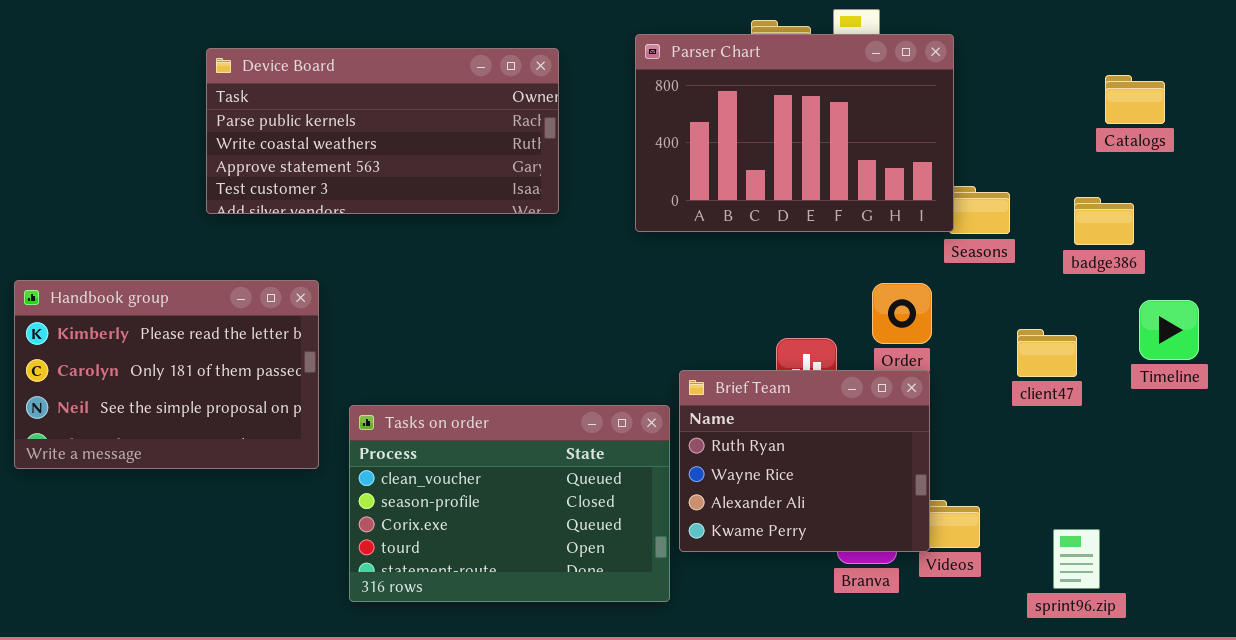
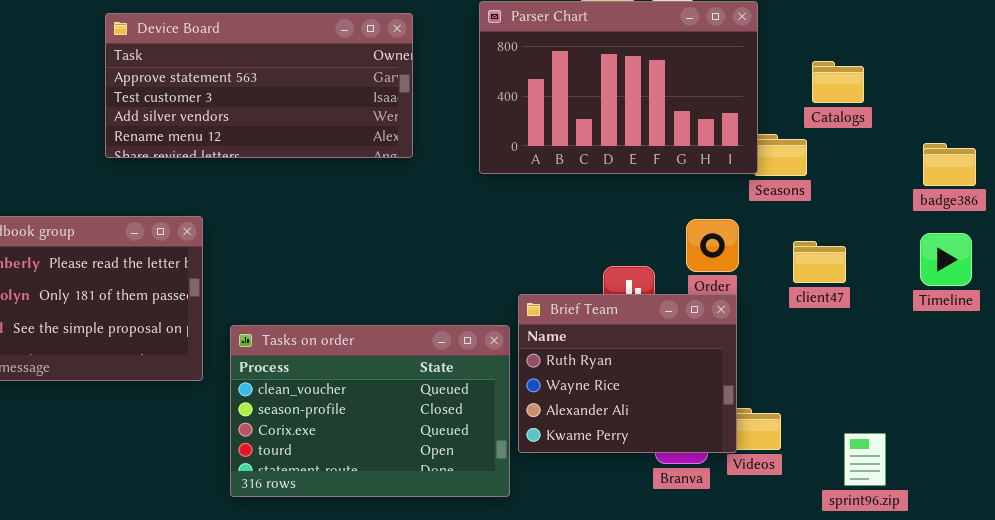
Device Board: [206,48,559,214] -> [105,13,413,158], scrolled down 2 rows
Catalogs: [1105,75,1165,124] -> [812,61,864,103], moved
badge386: [1074,197,1134,245] -> [923,143,976,186], moved
client47: [1017,329,1077,377] -> [793,241,846,283], moved

